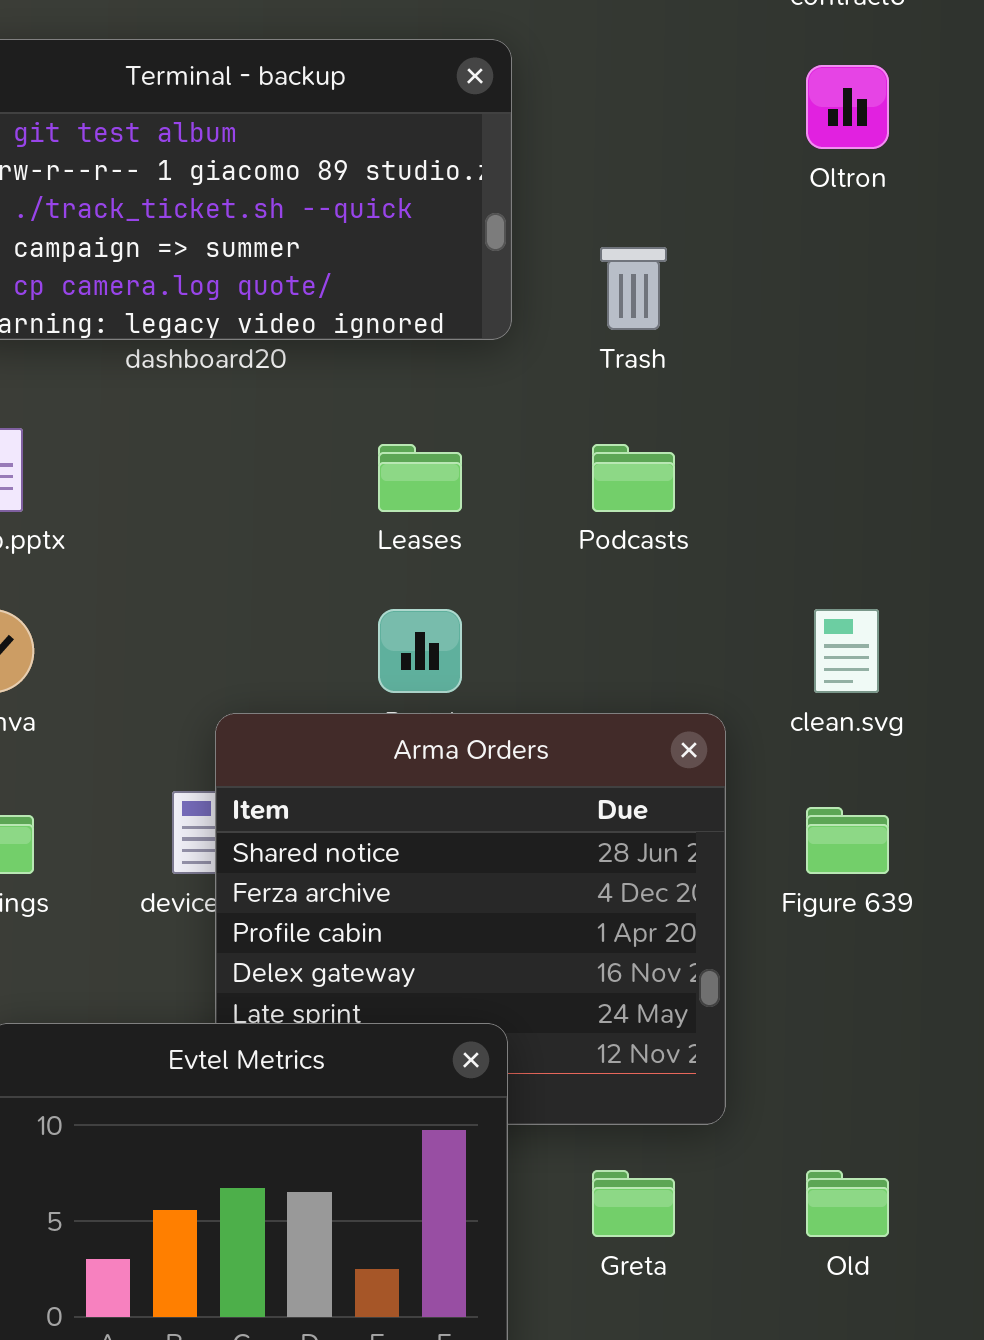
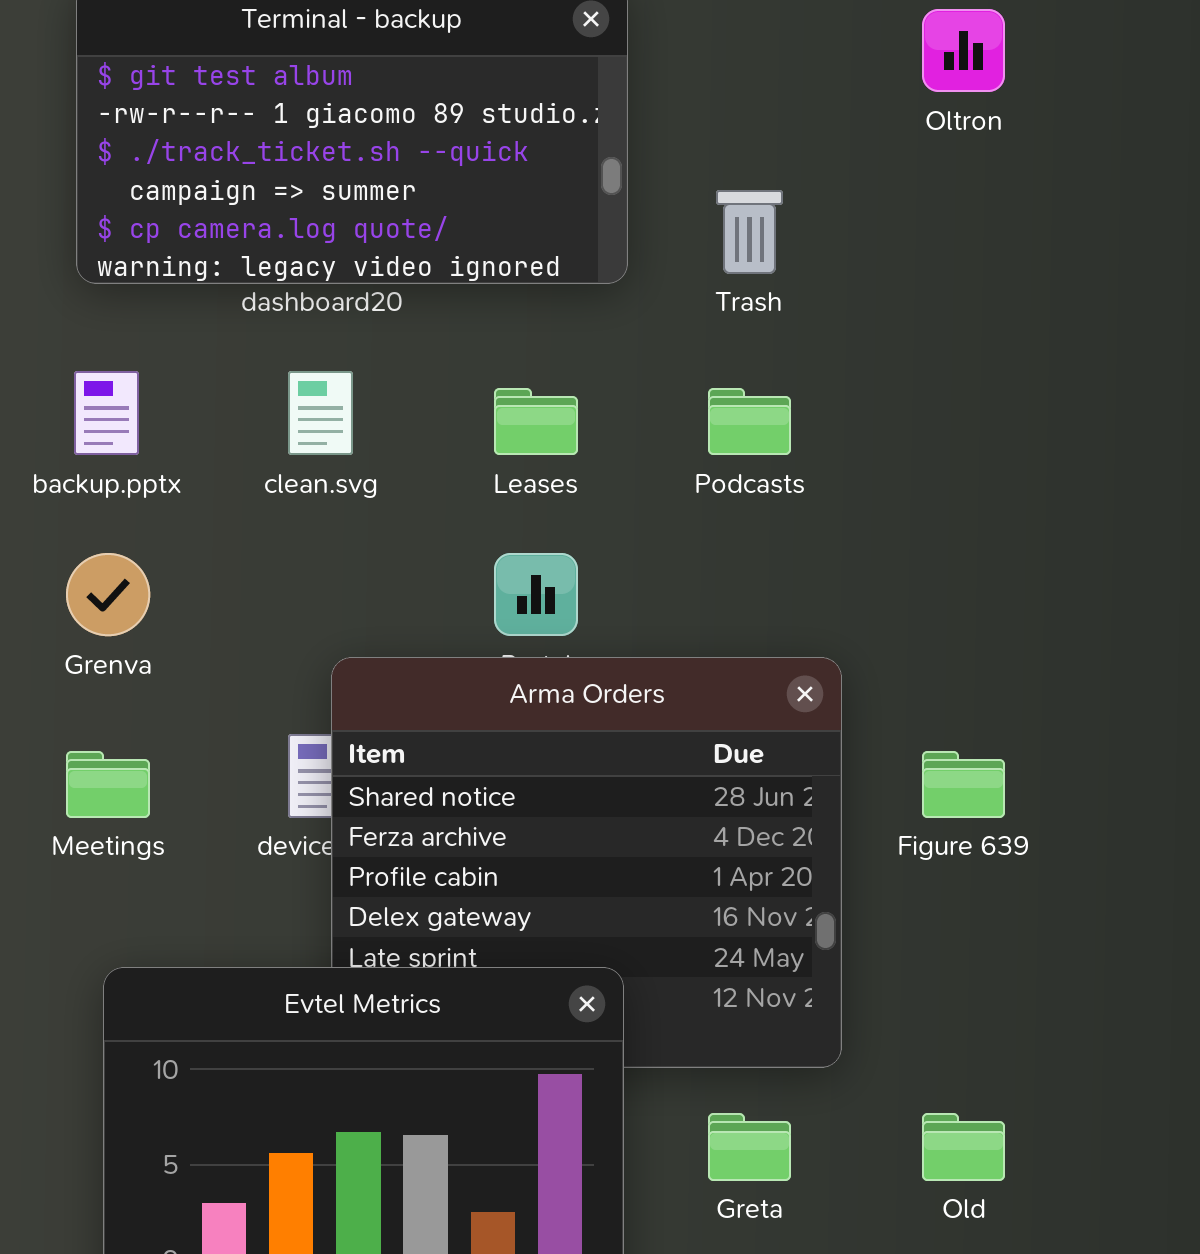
clean.svg: [814,609,879,693] -> [288,371,353,455], moved

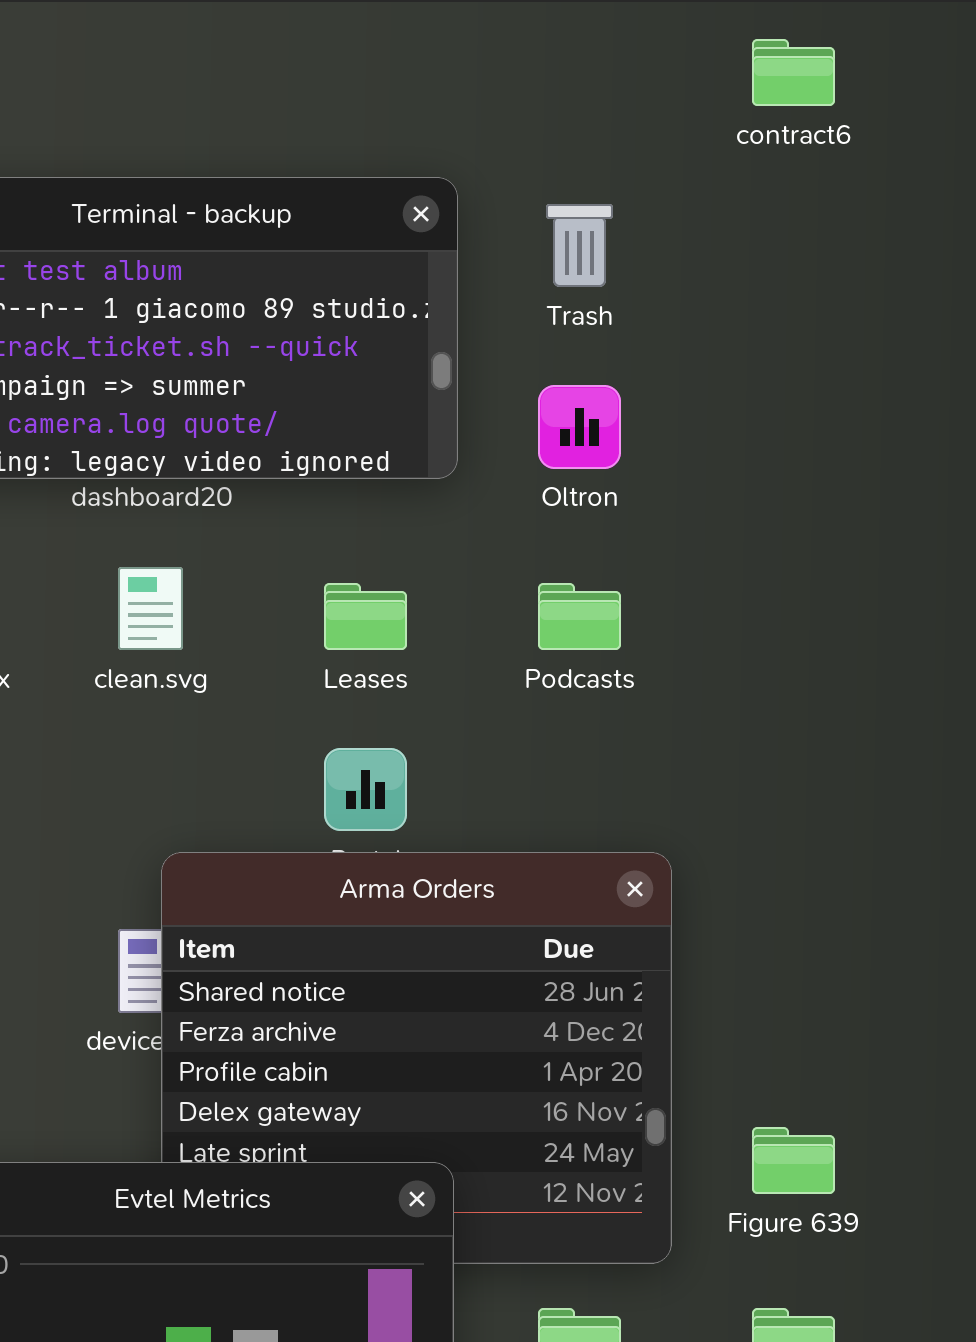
Oltron: [922,9,1005,92] -> [538,385,621,469], moved
Trash: [716,190,783,274] -> [546,204,613,287], moved
Figure 639: [922,751,1005,818] -> [752,1127,835,1194], moved

